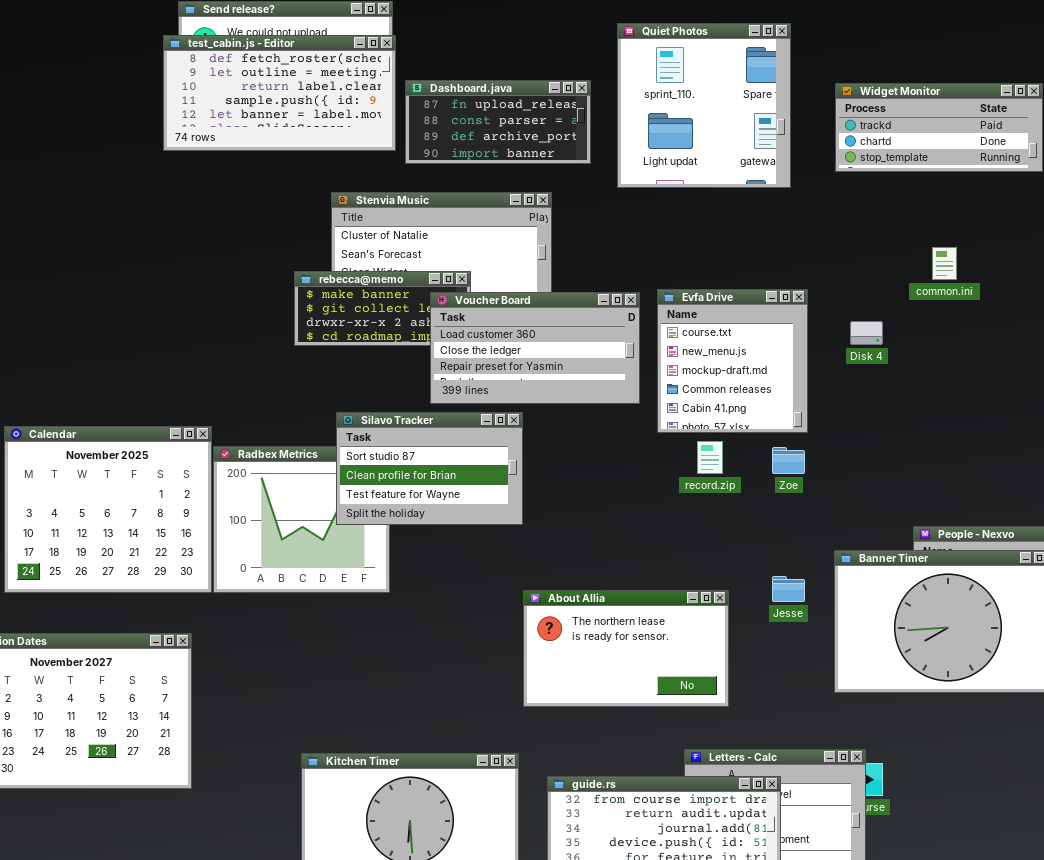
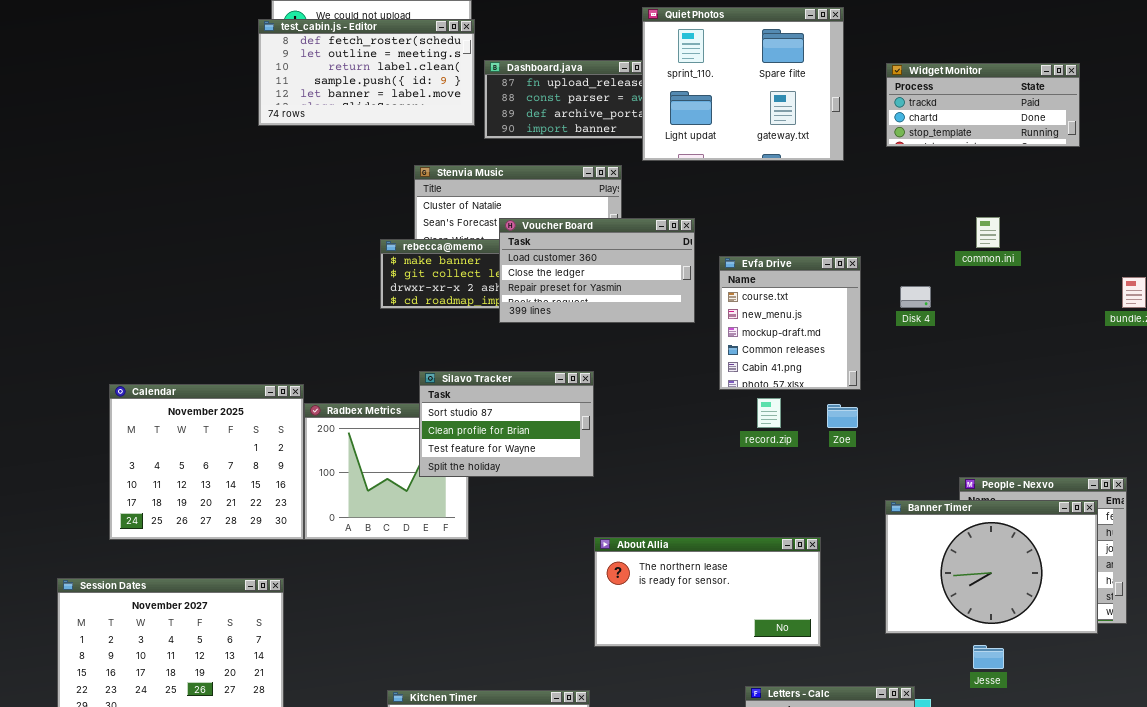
Quiet Photos: [617,23,791,188] -> [642,7,844,161], resized
Voucher Board: [430,292,640,404] -> [499,218,695,323], moved
Jesse: [772,576,805,602] -> [973,645,1004,669], moved
About Allia: [523,590,729,707] -> [594,537,821,647], resized

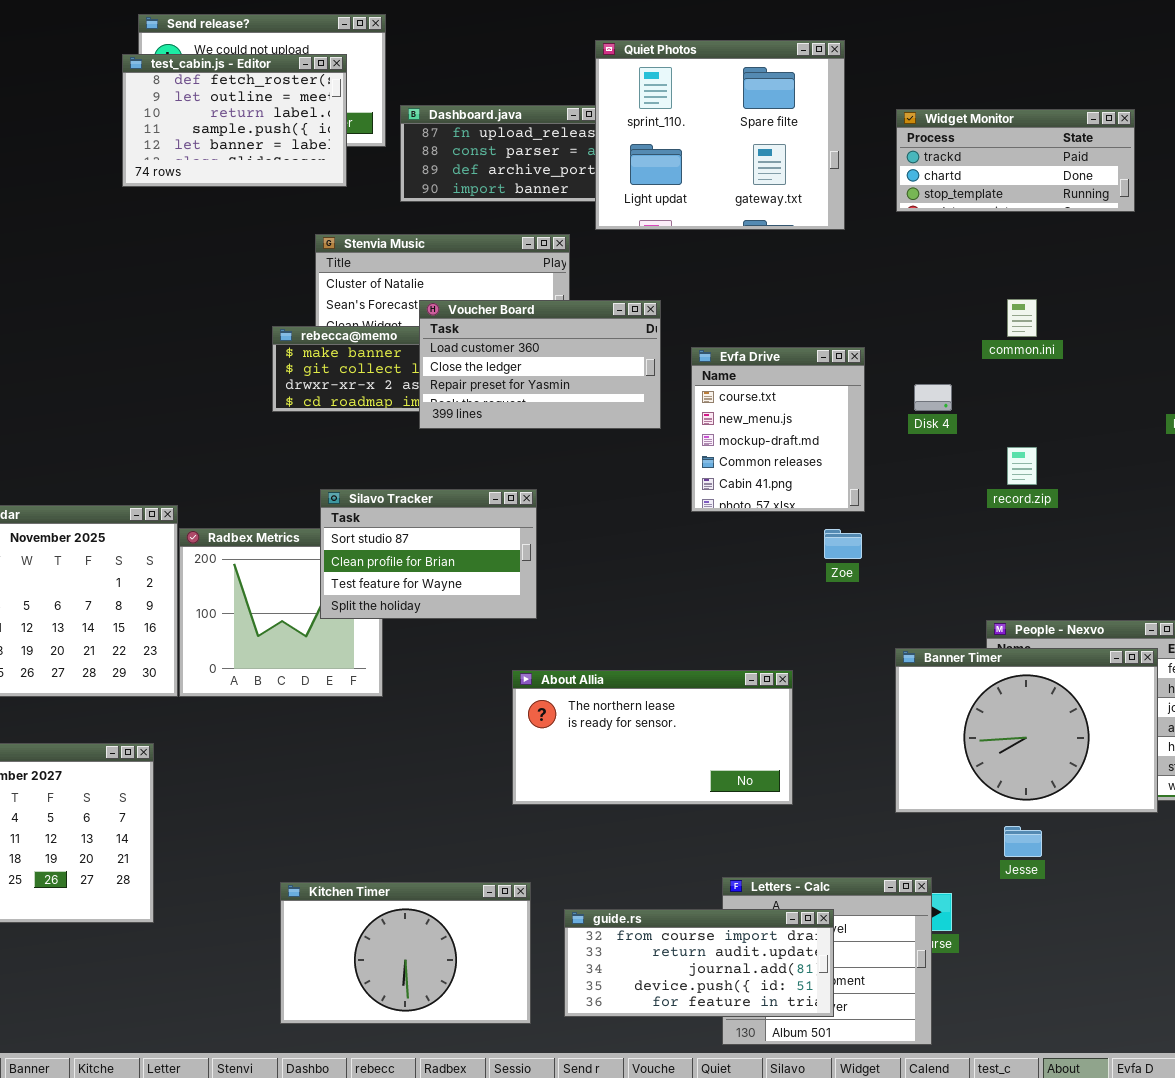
test_cabin.js - Editor: [258,19,475,126] -> [122,54,347,187], resized
record.zip: [757,398,781,428] -> [1007,447,1037,485], moved
About Allia: [594,537,821,647] -> [512,670,793,805], moved

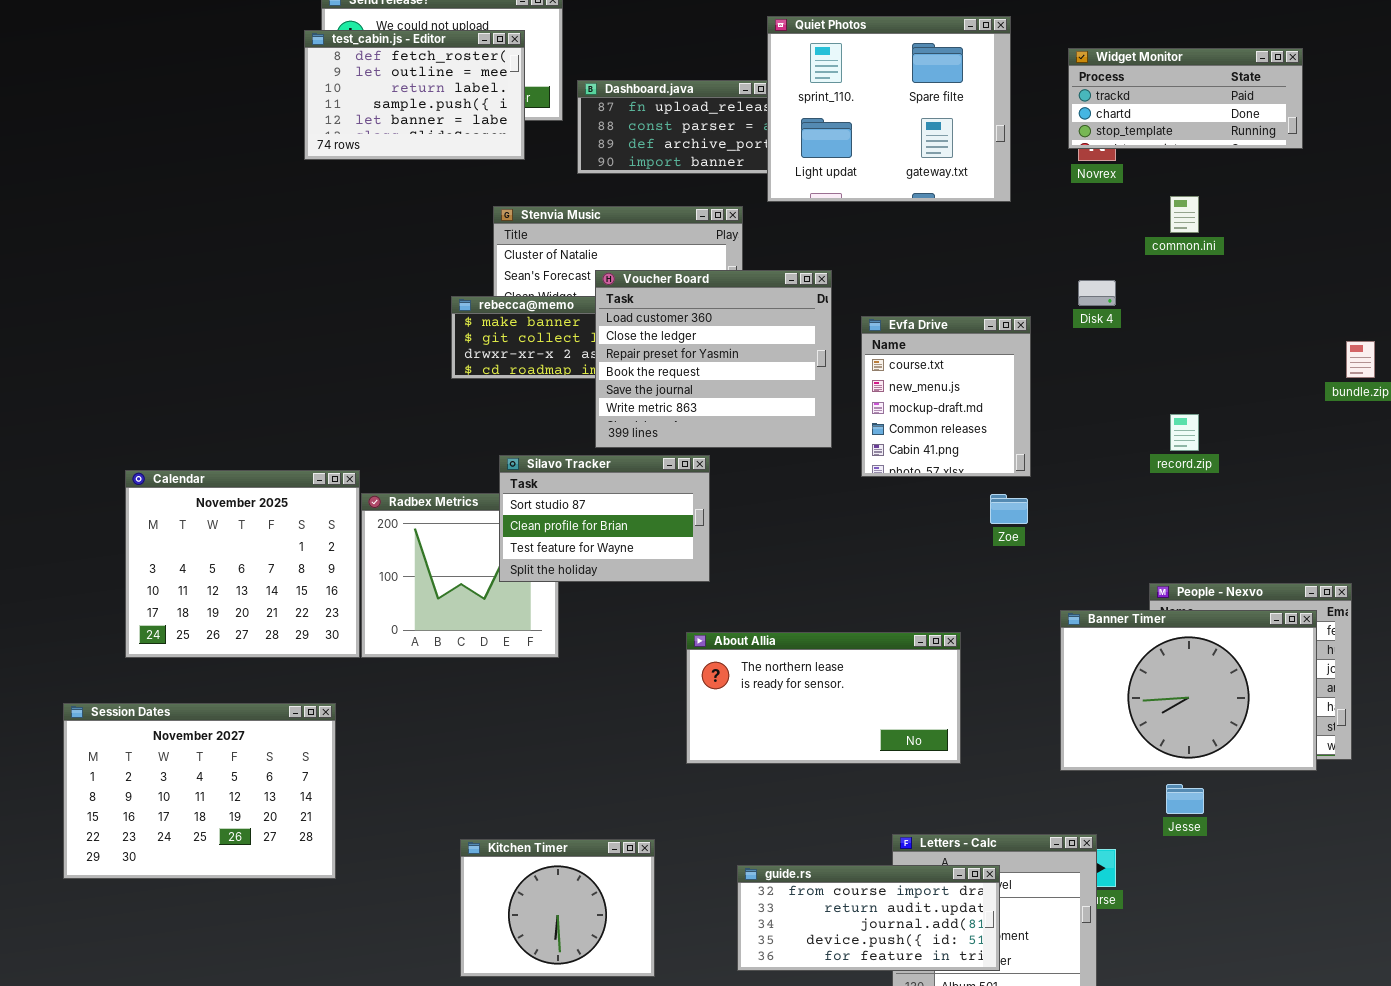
Widget Monitor: [896,109,1135,212] -> [1068,48,1303,149], moved
common.ini: [1007,299,1037,337] -> [1170,196,1199,233], moved
Voucher Board: [419,300,661,429] -> [595,270,832,448], resized
Disk 4: [914,384,952,411] -> [1078,280,1116,306], moved
Kitchen Timer: [280,882,531,1024] -> [460,839,655,977], resized

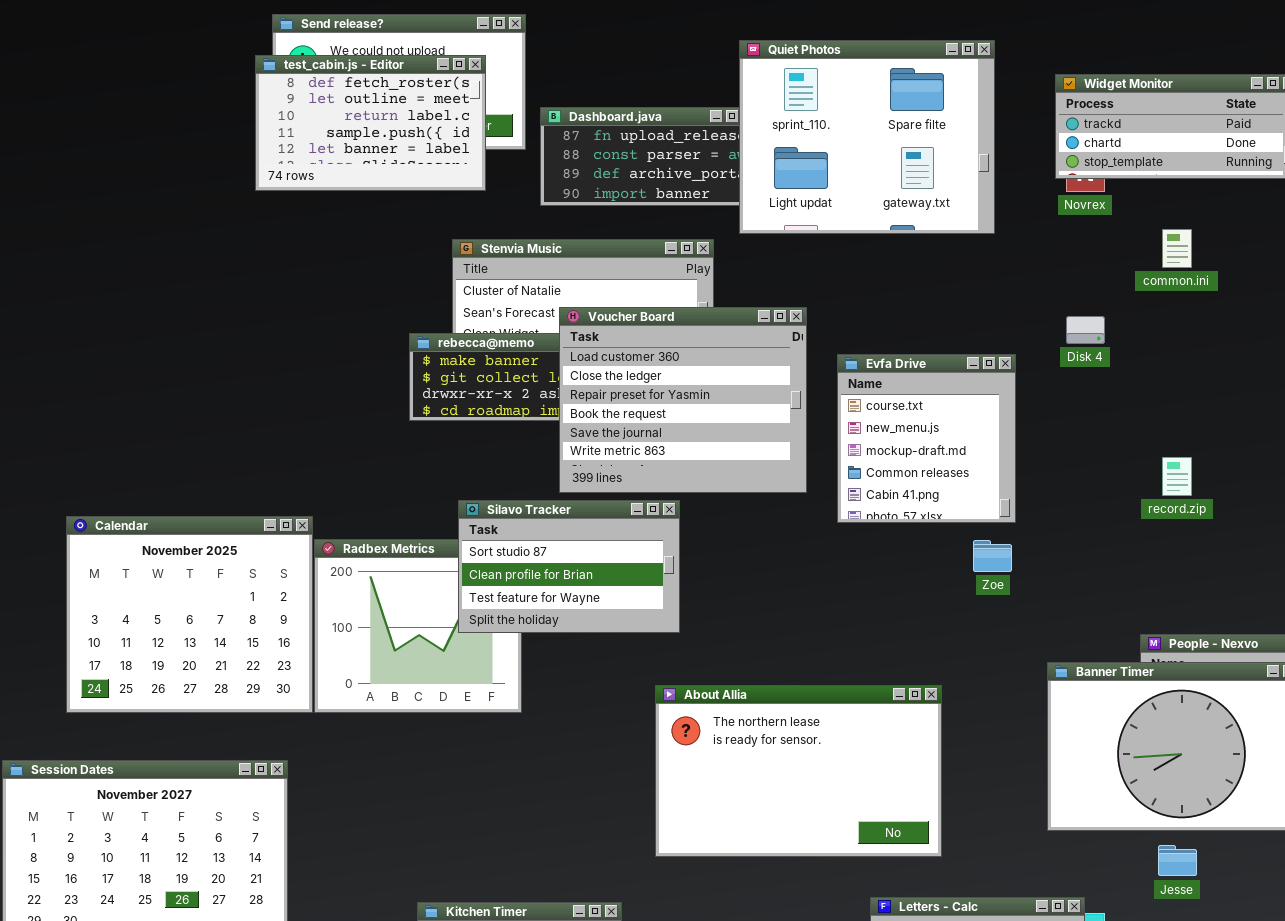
About Allia: [686,632,961,764] -> [655,685,942,857], resized

